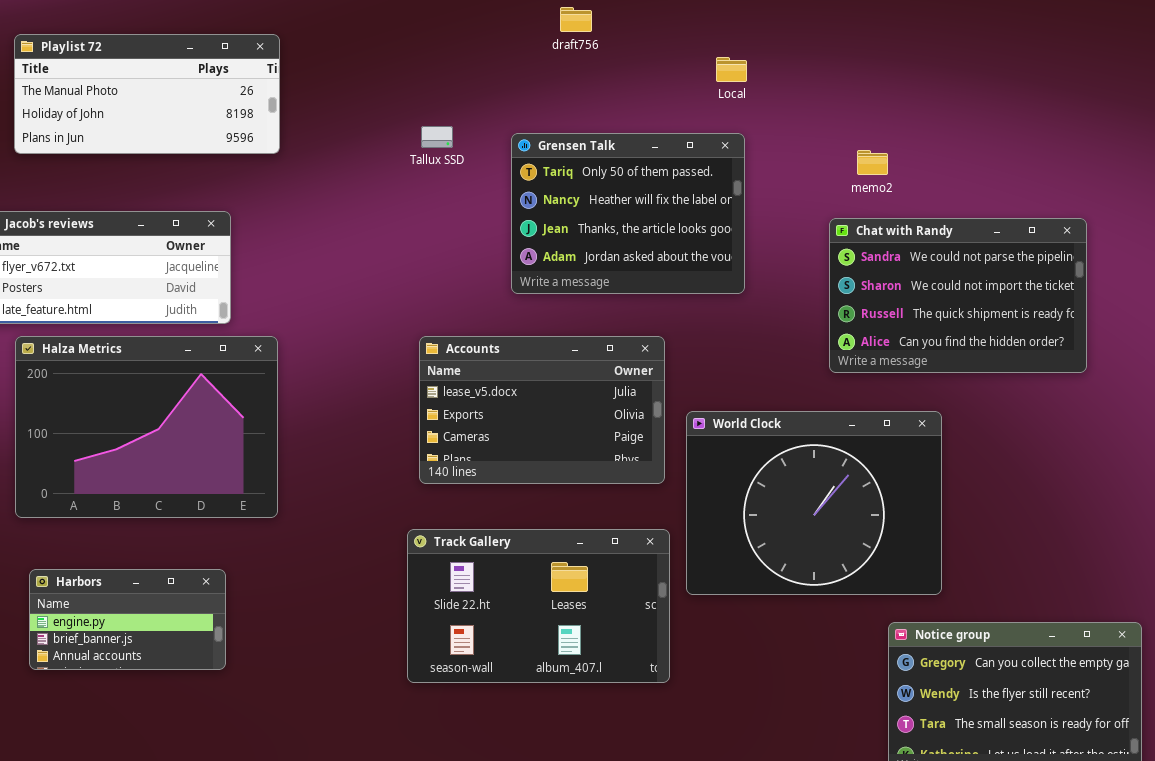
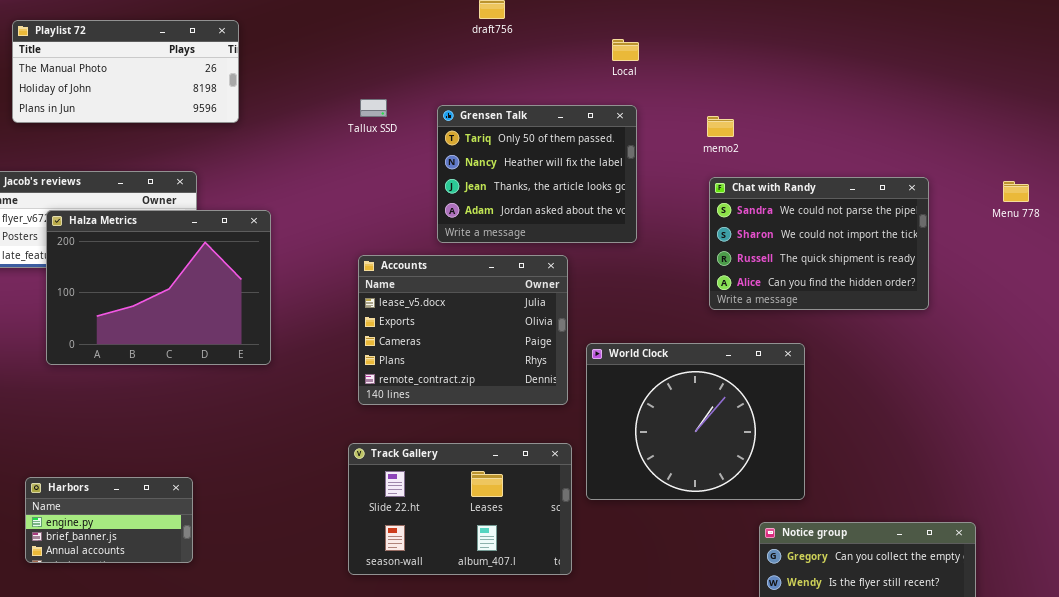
memo2: [857,150,888,175] -> [707,116,734,137], moved
Halza Metrics: [15,336,278,518] -> [46,210,271,365], moved
Accounts: [419,336,665,484] -> [358,255,568,405], resized

